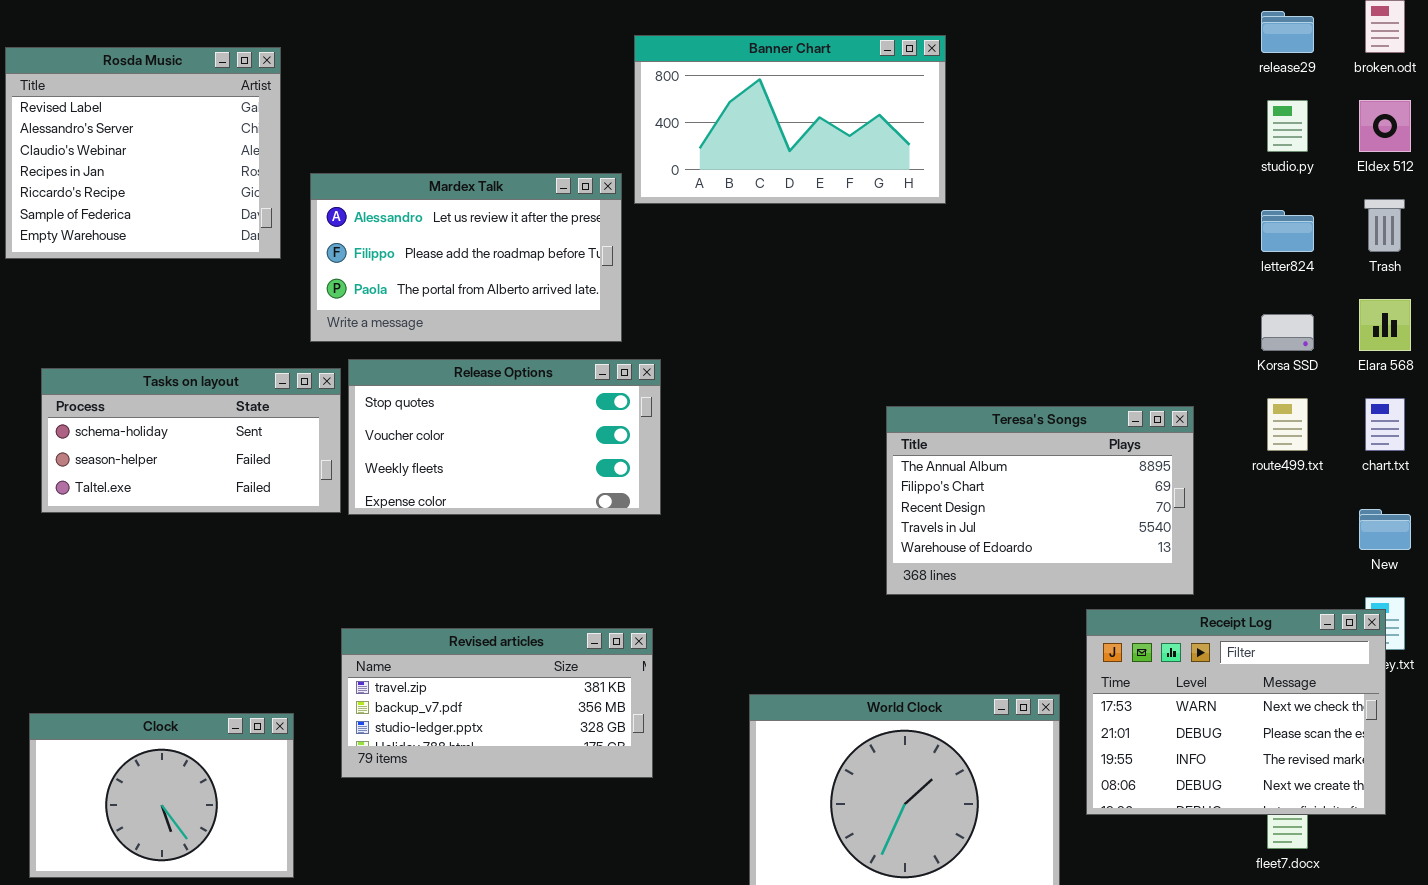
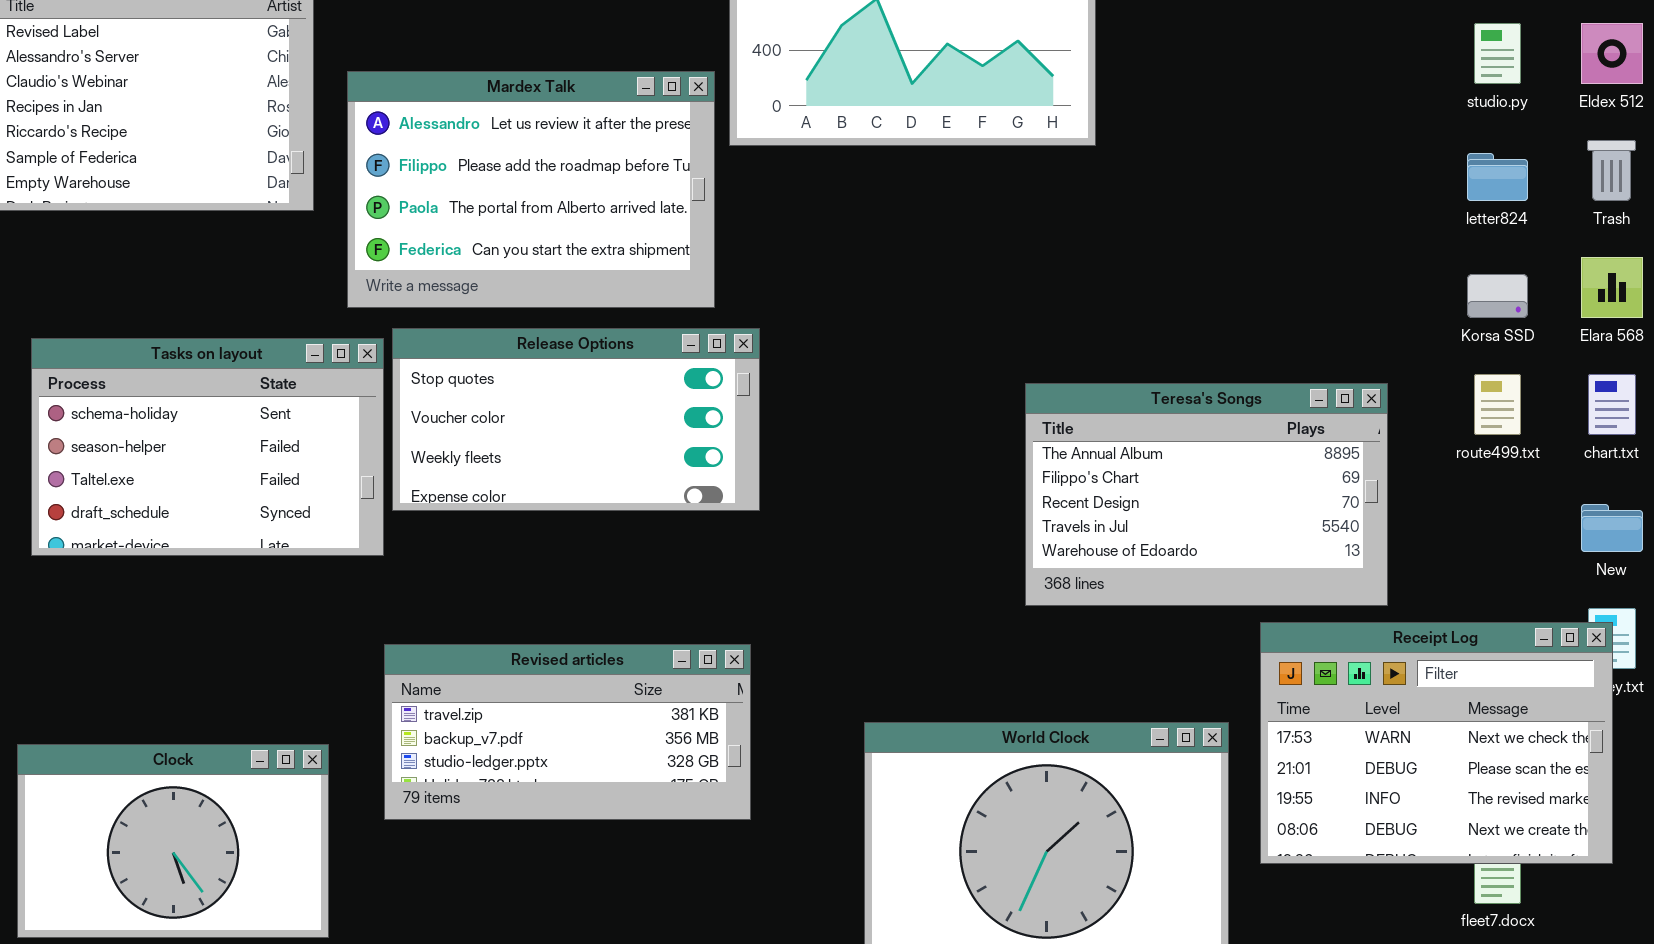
Mardex Talk: [310,173,622,342] -> [347,71,715,308], resized
Tasks on layout: [41,368,341,513] -> [31,338,384,556], resized

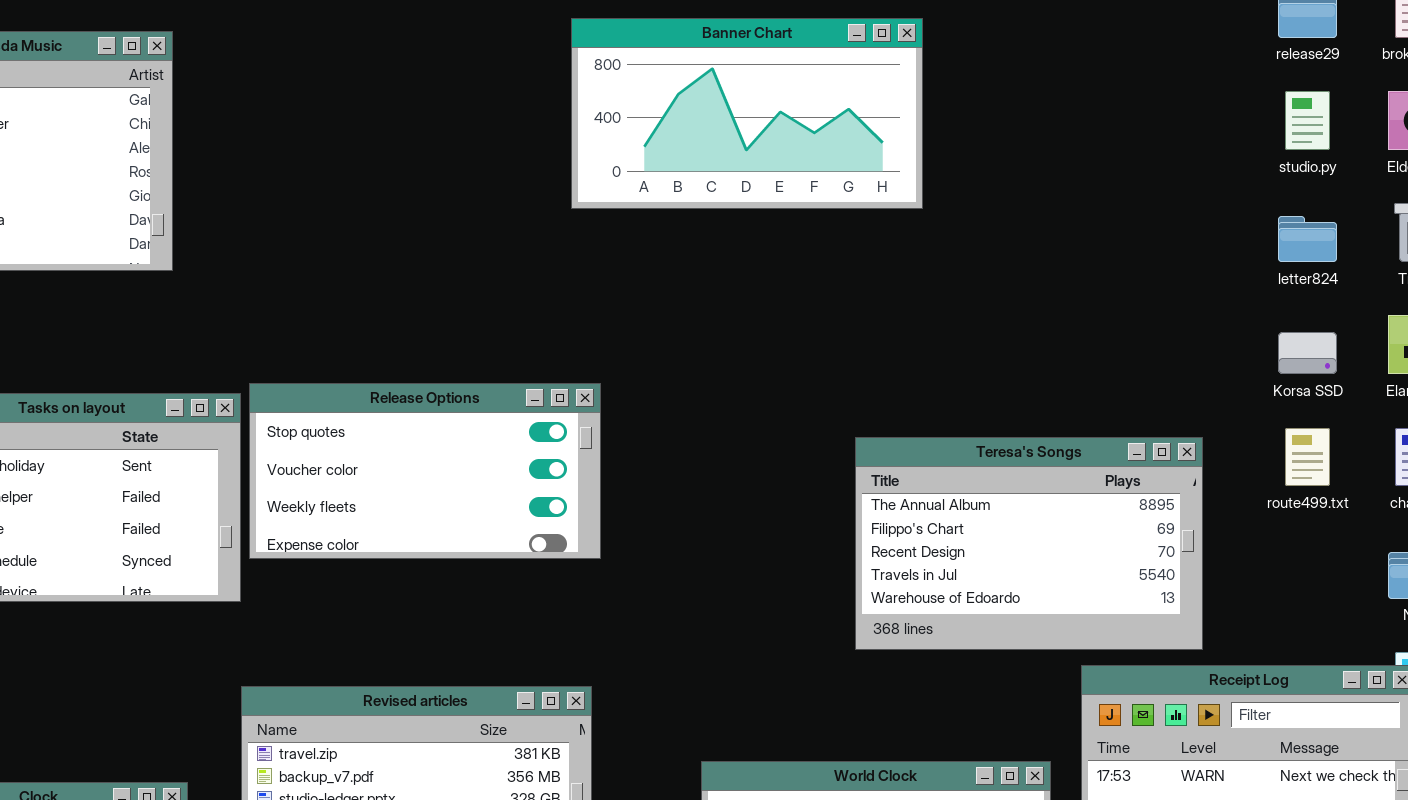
Mardex Talk: [347,71,715,308] -> none, closed

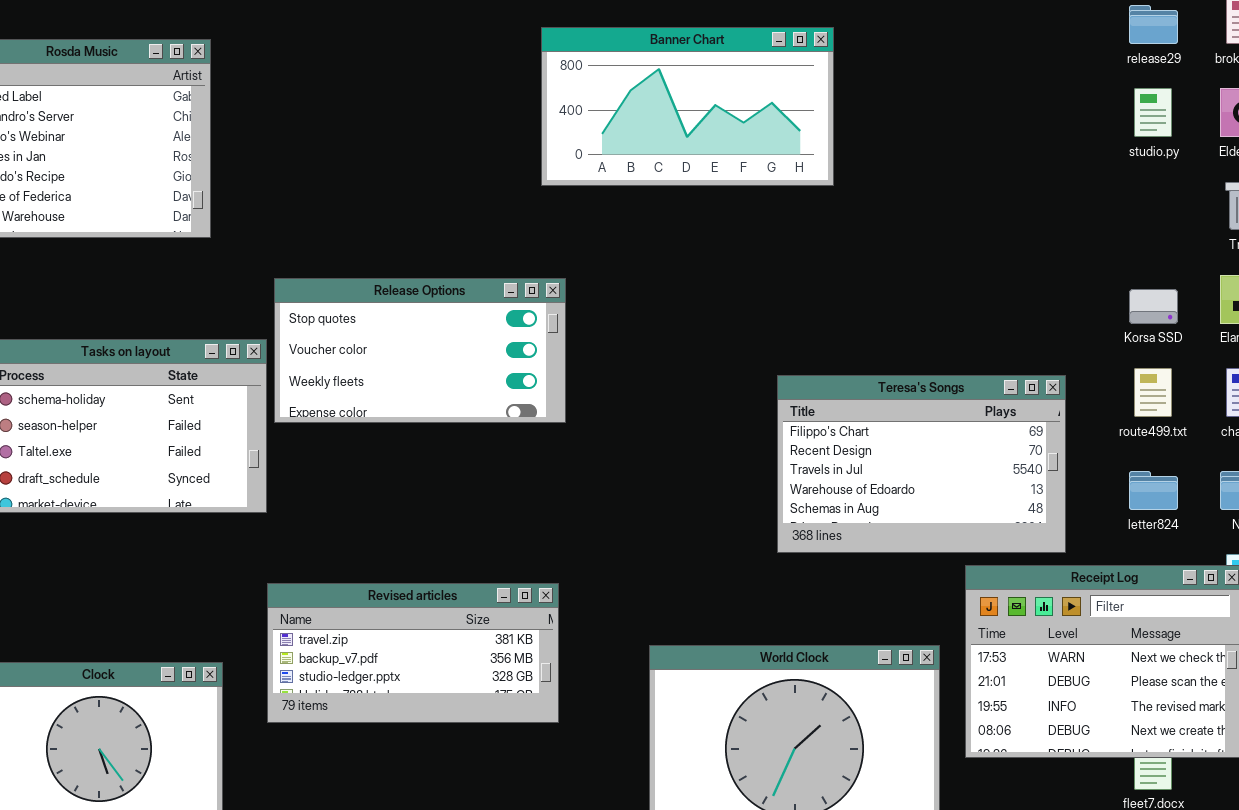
letter824: [1278,216,1337,262] -> [1129,471,1178,510], moved
Release Options: [249,383,601,559] -> [274,278,566,423], moved
Teresa's Songs: [855,437,1203,650] -> [777,375,1066,553], scrolled down 1 row

